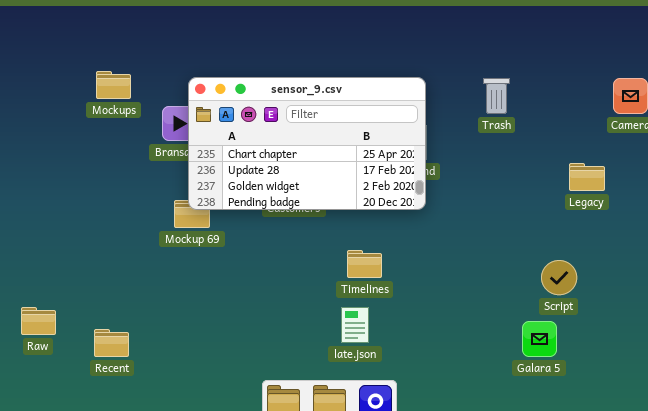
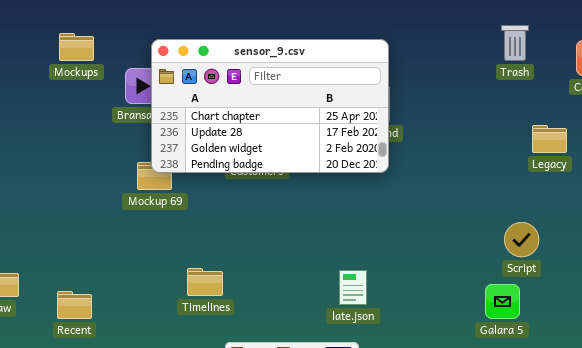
Trash: [483,78,510,114] -> [501,25,529,61], moved
Timelines: [347,250,382,278] -> [187,268,223,296], moved
late.json: [341,307,369,343] -> [339,270,367,305], moved

